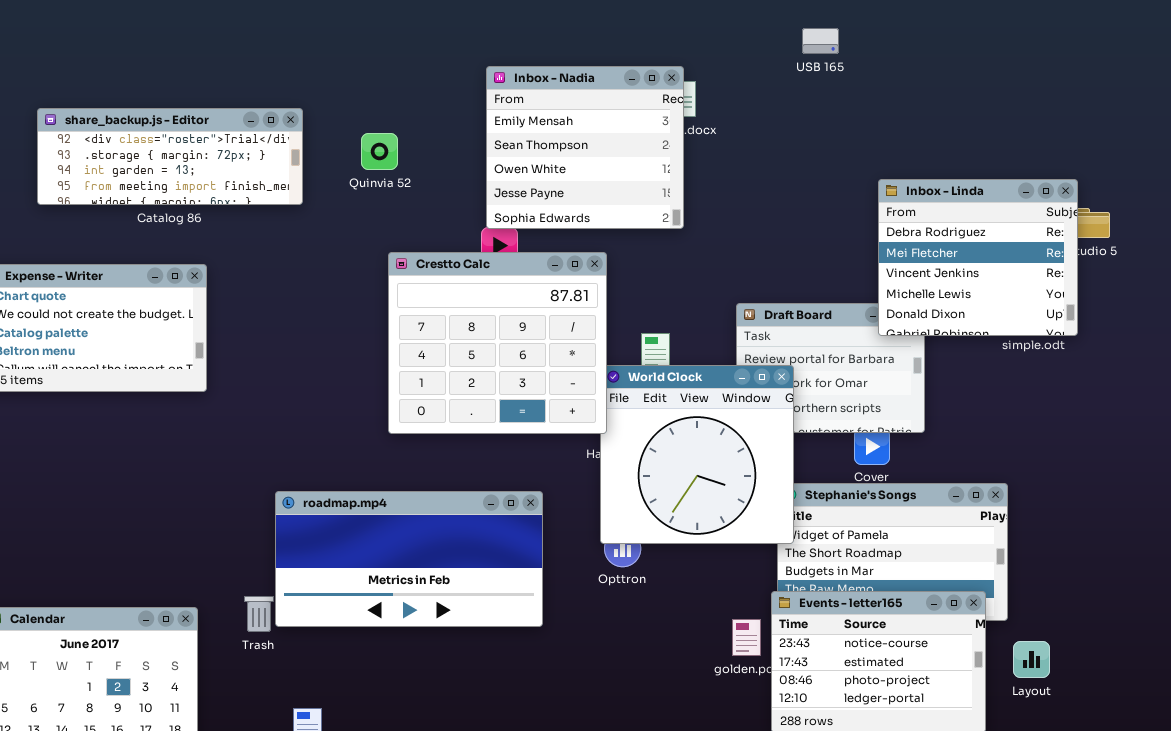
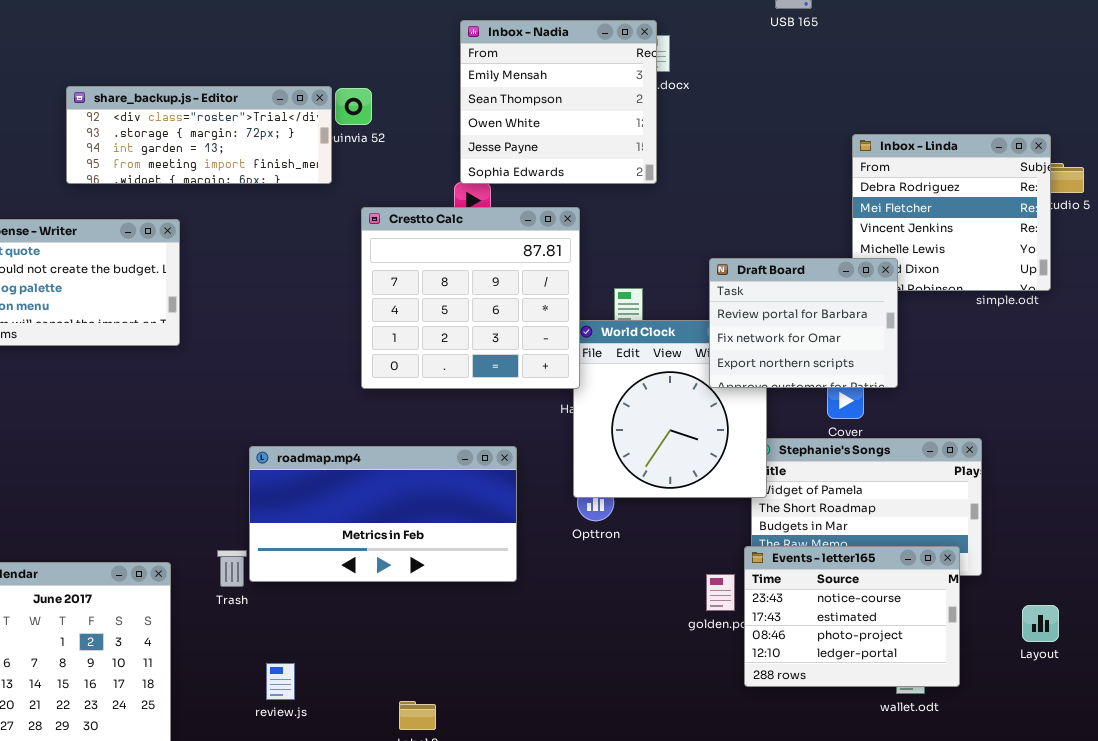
share_backup.js - Editor: [37,108,303,205] -> [66,86,332,184], moved
Draft Board: [736,303,925,433] -> [709,258,898,388], raised
Layout: [1013,641,1050,678] -> [1022,605,1059,642], moved

